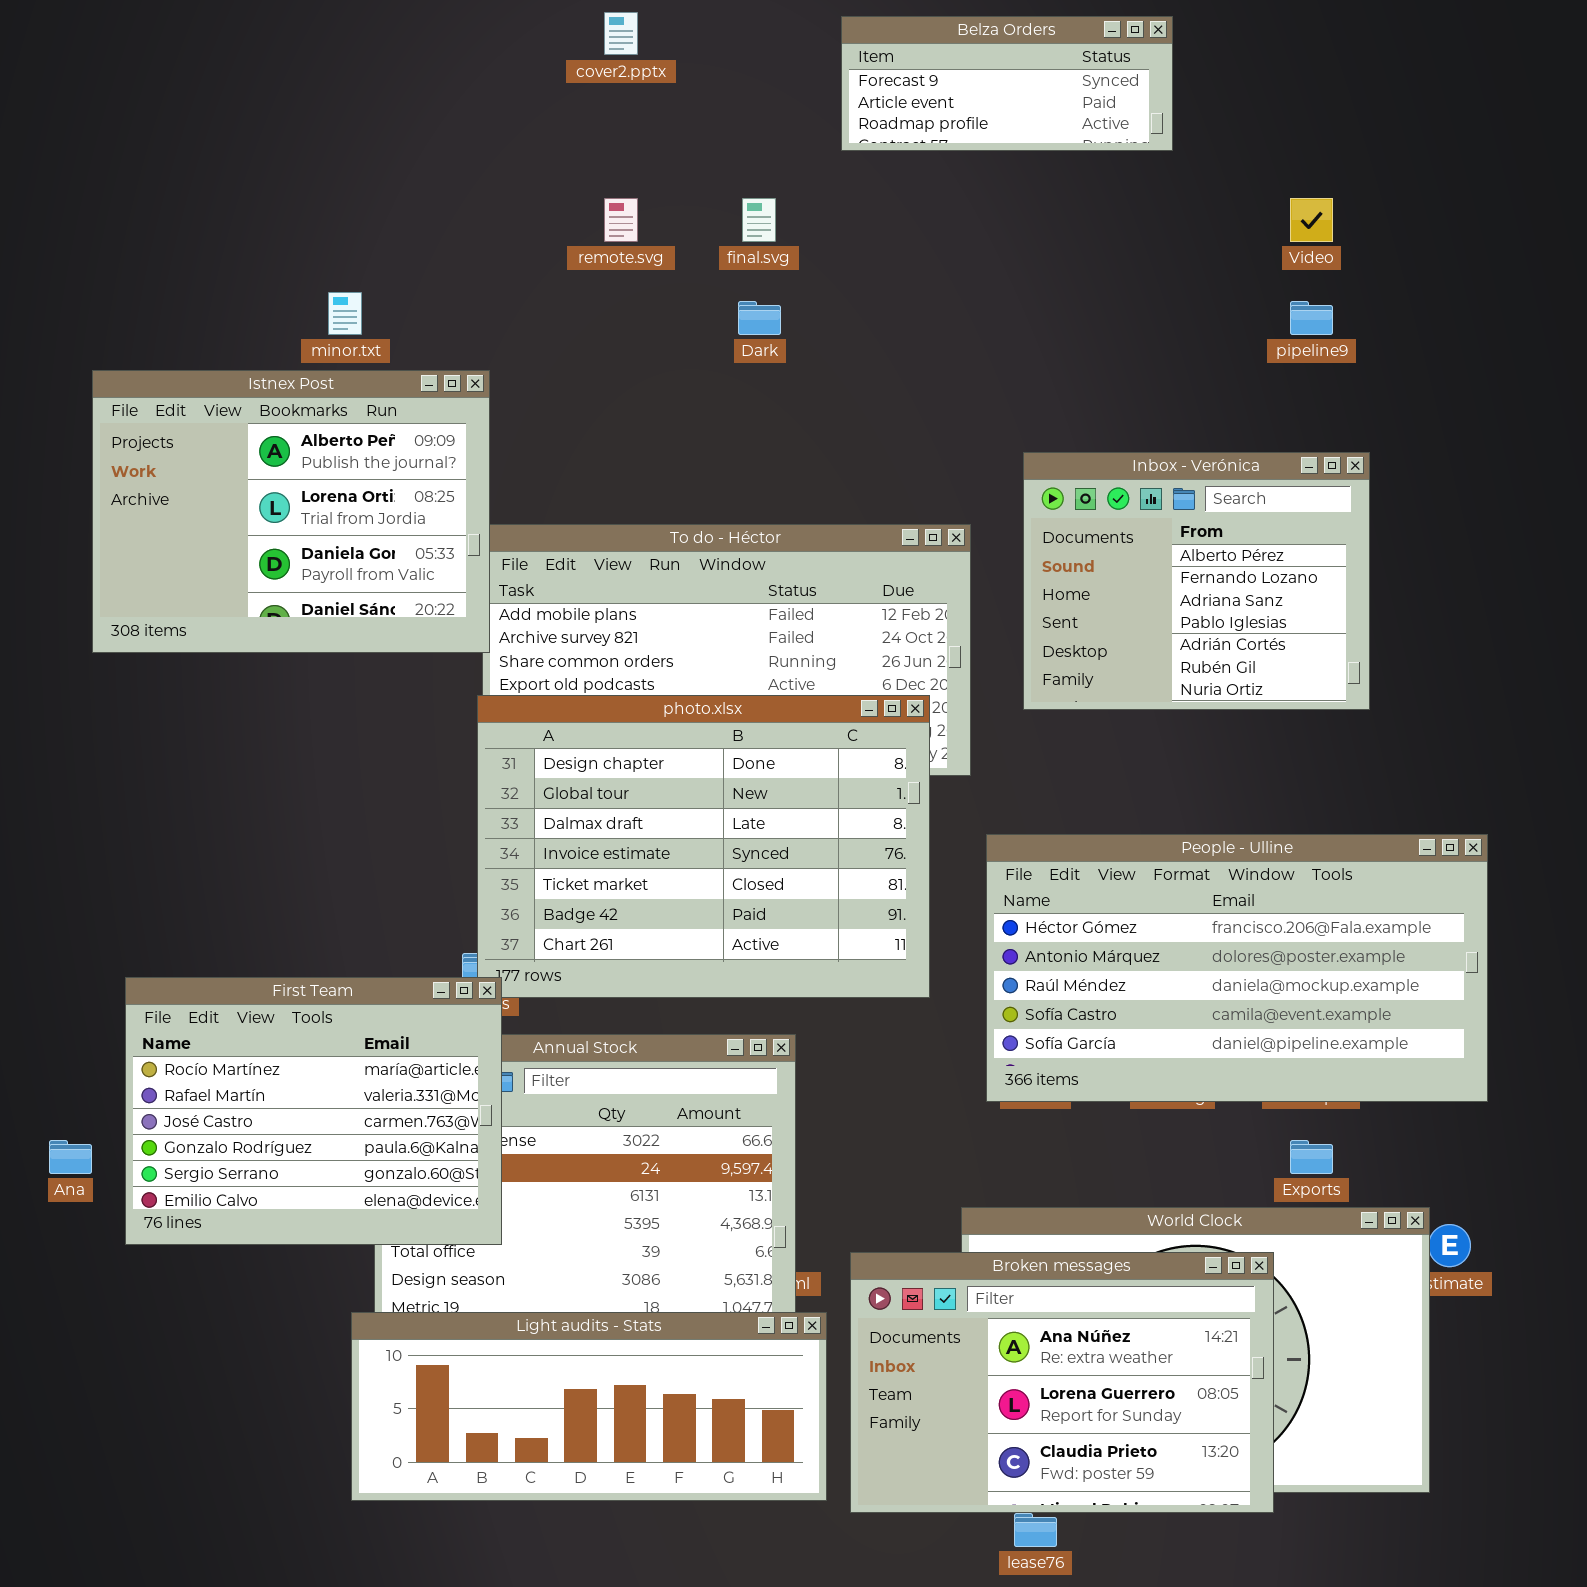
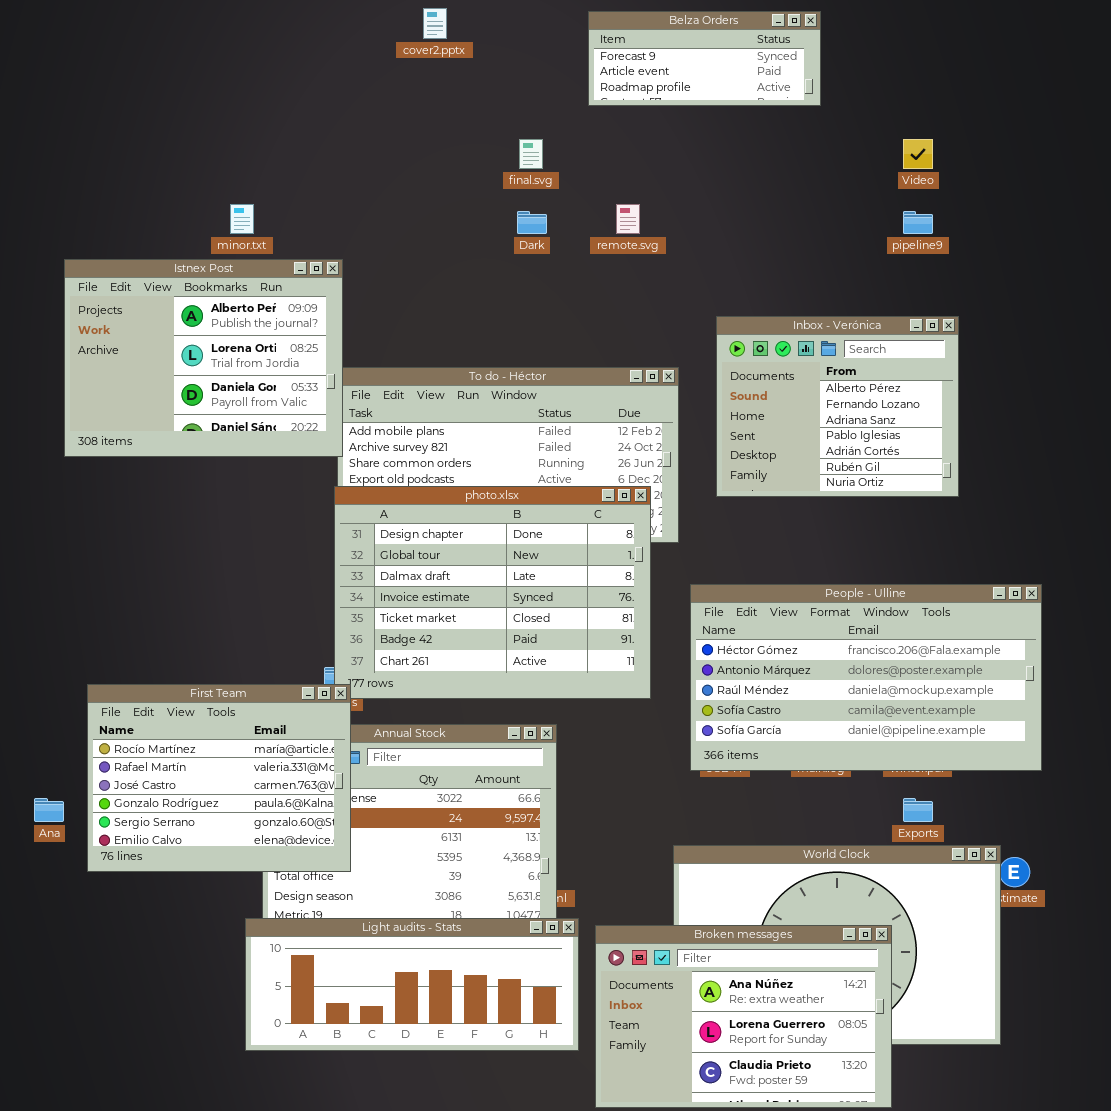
remote.svg: [604,198,638,242] -> [616,204,640,234], moved
Broken messages: [850,1252,1274,1513] -> [595,925,892,1108], moved

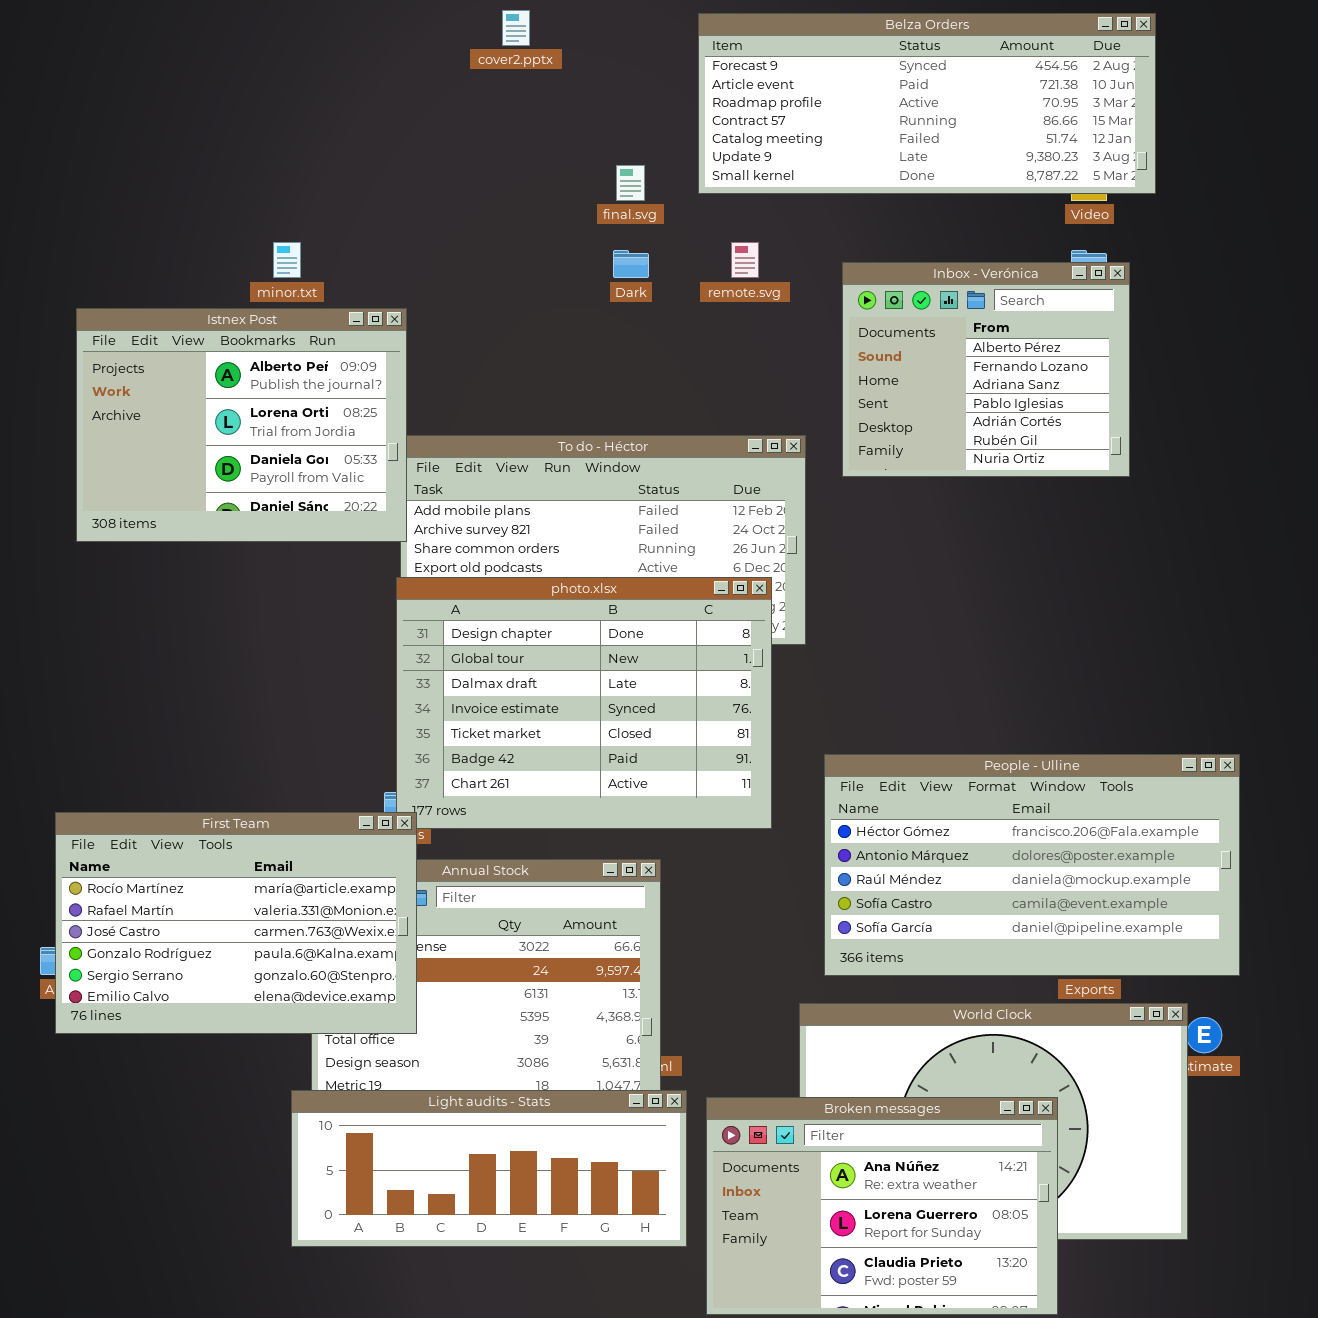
Belza Orders: [588,11,821,106] -> [698,13,1156,194], resized
Inbox - Verónica: [716,316,959,497] -> [842,262,1130,477], moved
People - Ulline: [690,584,1042,771] -> [824,754,1240,976], moved
First Team: [87,684,351,872] -> [55,812,417,1034], resized

